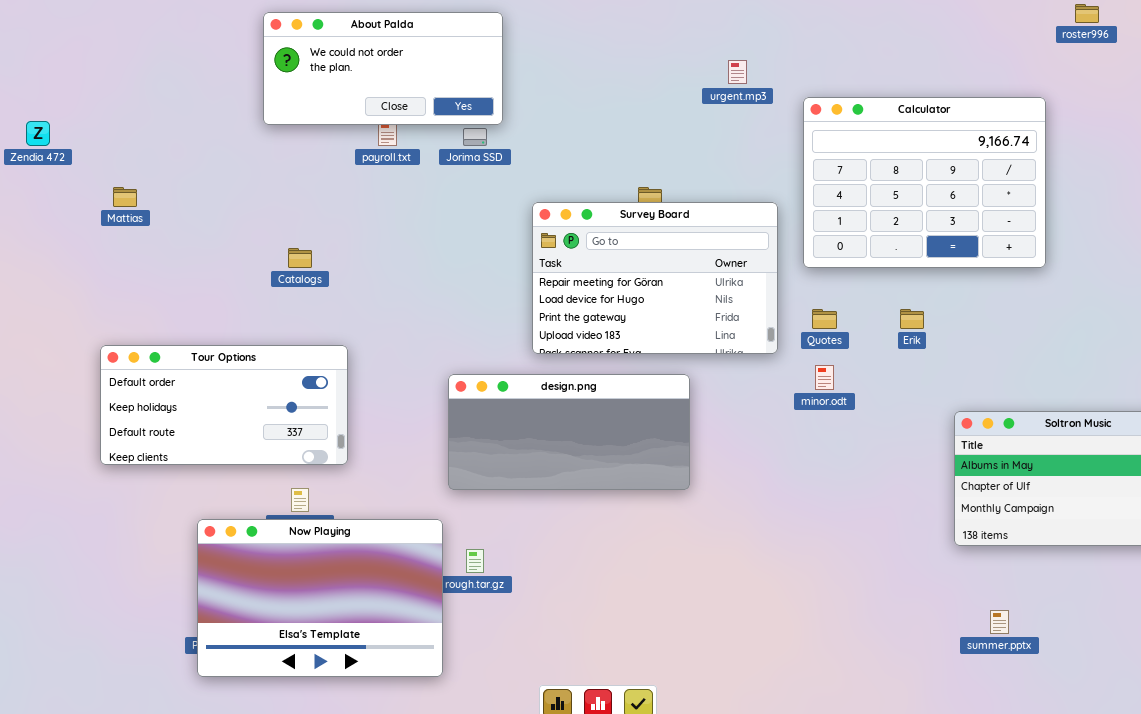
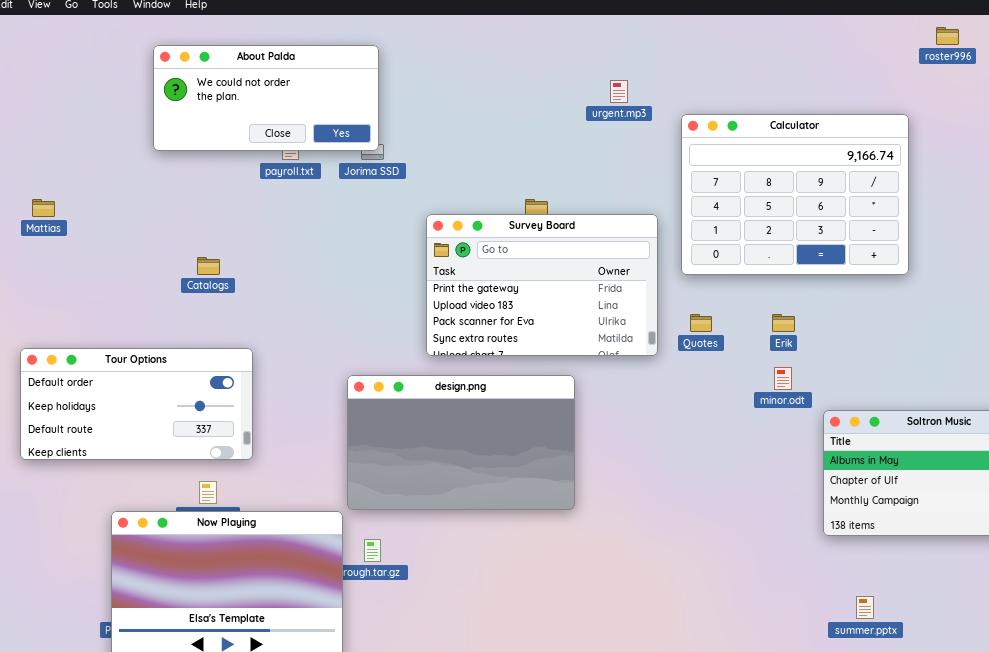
About Palda: [263,12,503,125] -> [153,45,379,151], moved
Survey Board: [532,202,778,354] -> [426,214,658,356], scrolled down 2 rows
minor.odt: [815,365,834,390] -> [774,367,792,390], moved
design.png: [448,374,690,490] -> [347,375,575,510], resized

